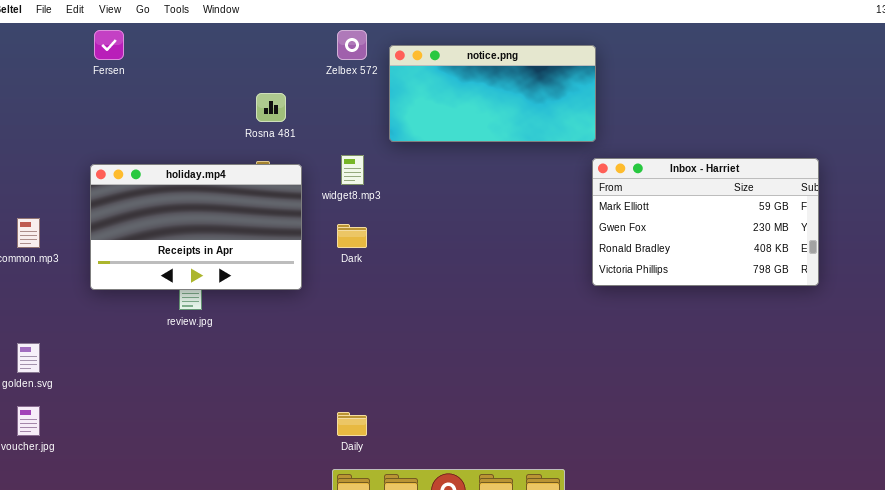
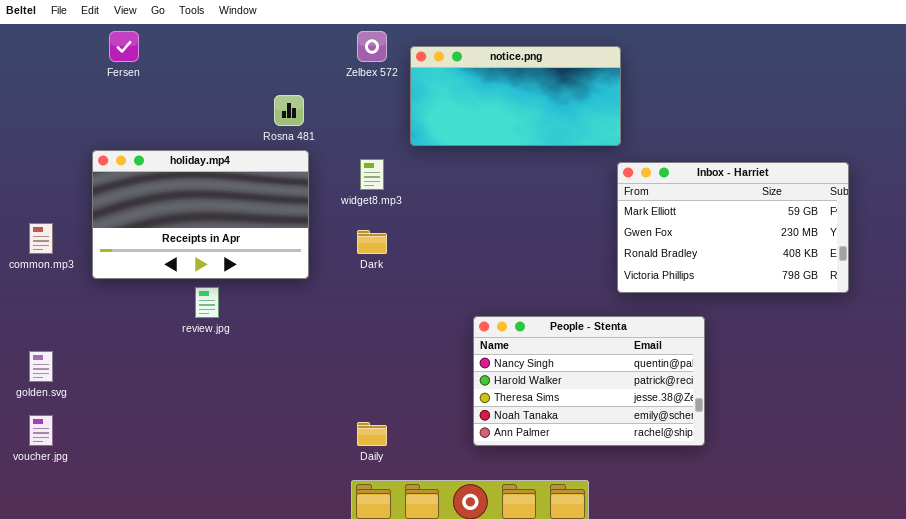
holiday.mp4: [90,164,302,290] -> [92,150,309,279], moved
People - Stenta: none -> [473,316,705,446], opened

